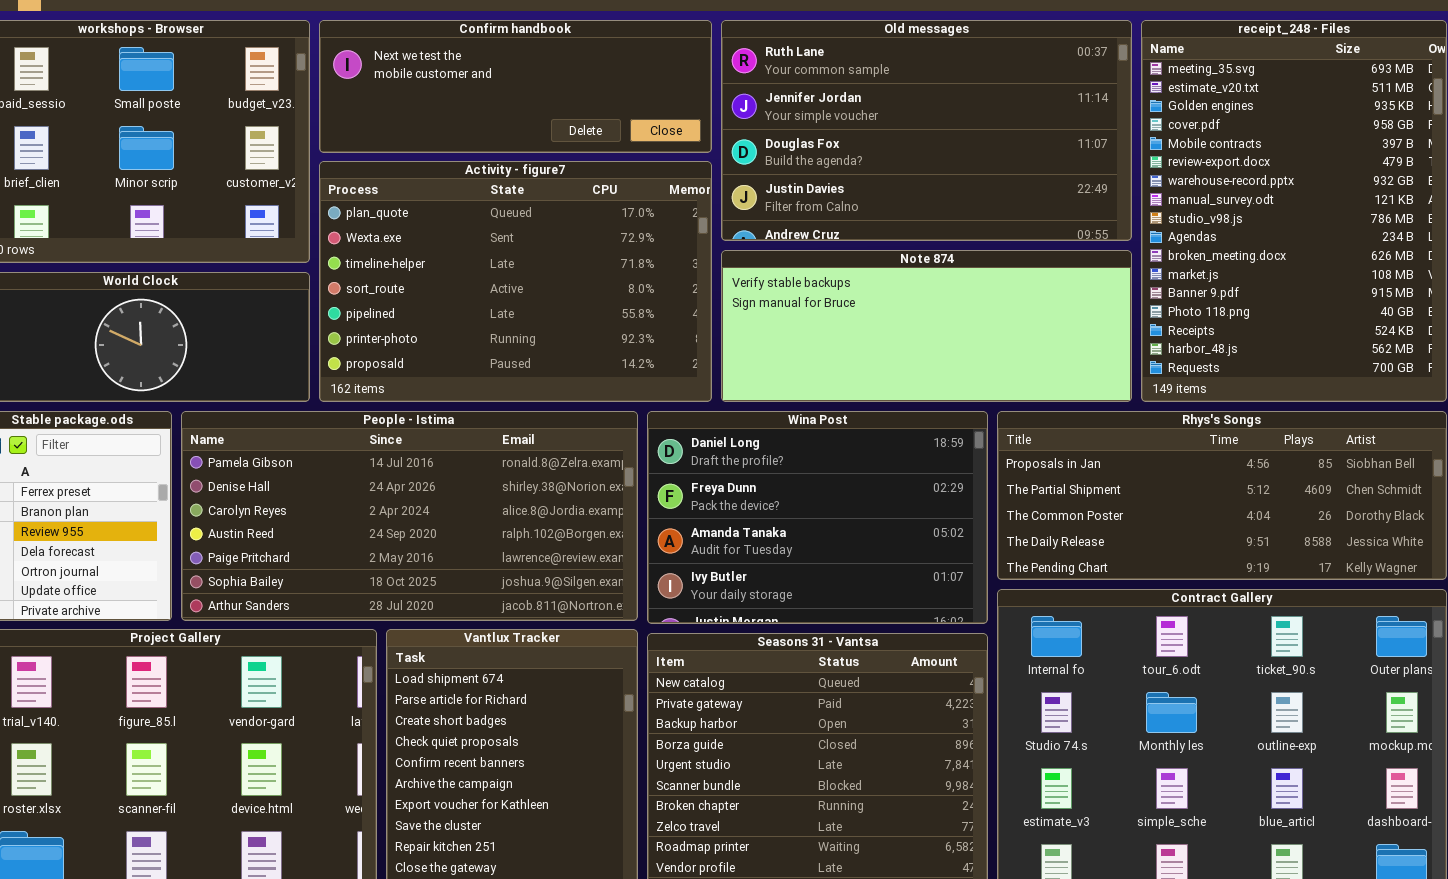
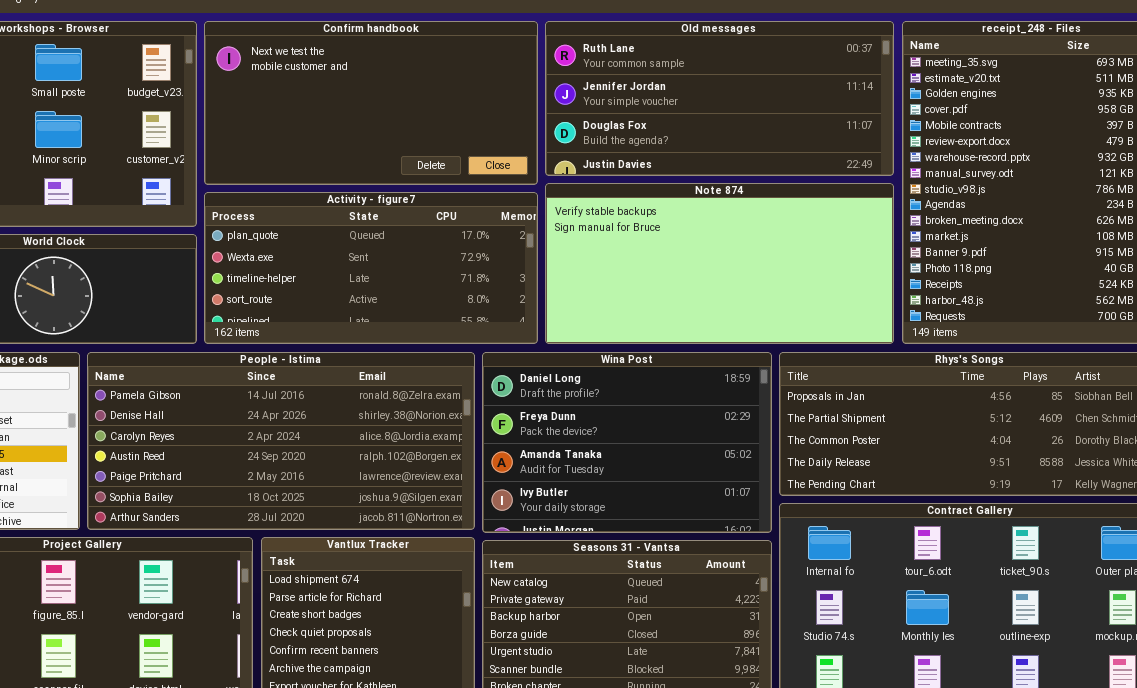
Confirm handbook: [319,20,712,153] -> [204,21,538,185], resized
Old messages: [721,20,1132,241] -> [545,21,894,176], resized
Activity - figure7: [319,161,712,402] -> [204,192,538,344], resized
Note 874: [721,250,1132,402] -> [545,183,894,344], resized

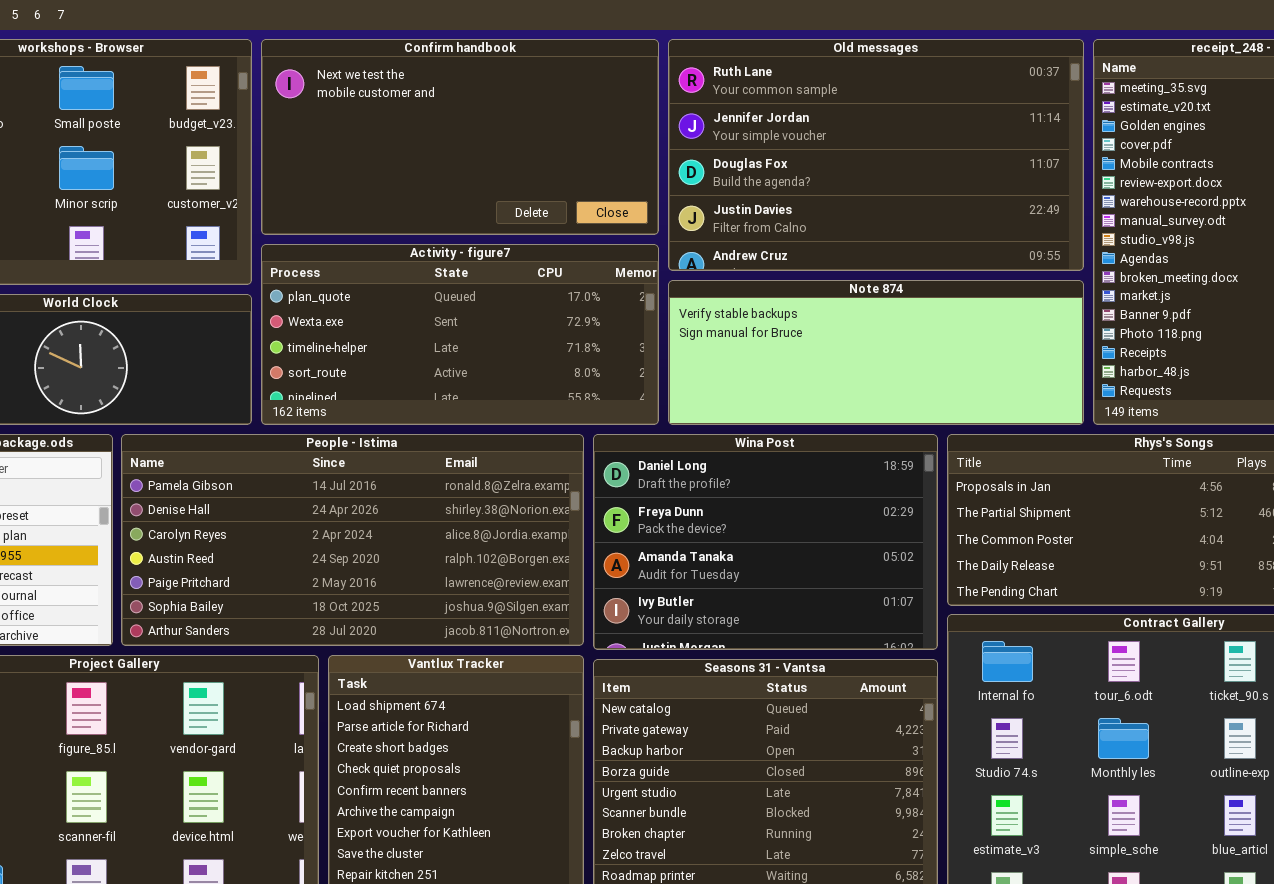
Old messages: [545,21,894,176] -> [668,39,1084,271], resized
Note 874: [545,183,894,344] -> [668,280,1084,425], resized

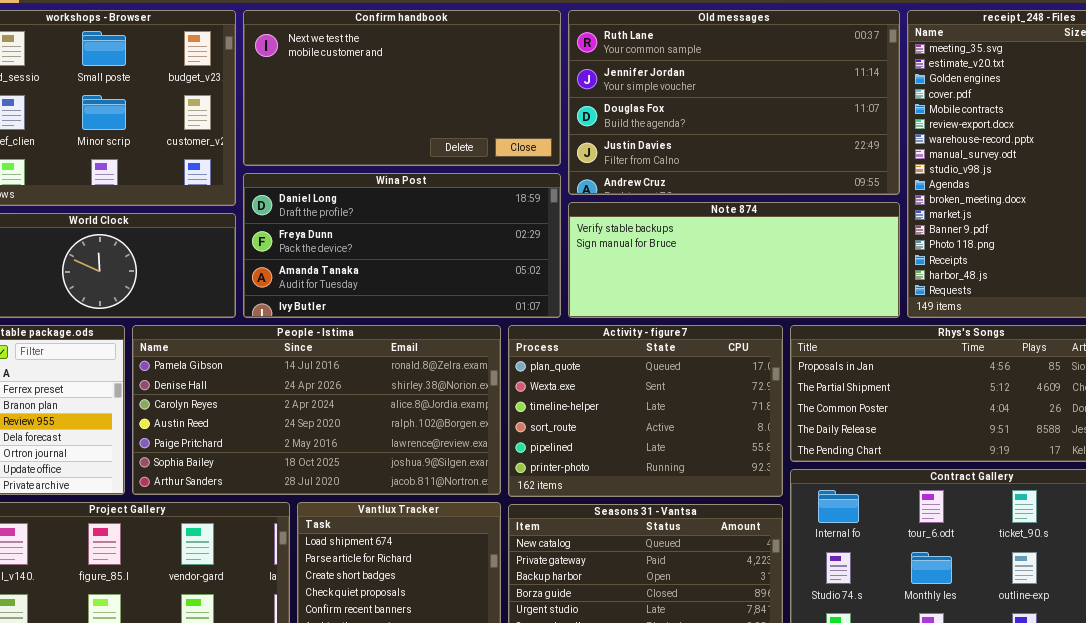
Activity - figure7: [261,244,659,425] -> [508,325,783,497], moved, resized
Wina Post: [593,434,938,650] -> [243,173,561,318], moved, resized

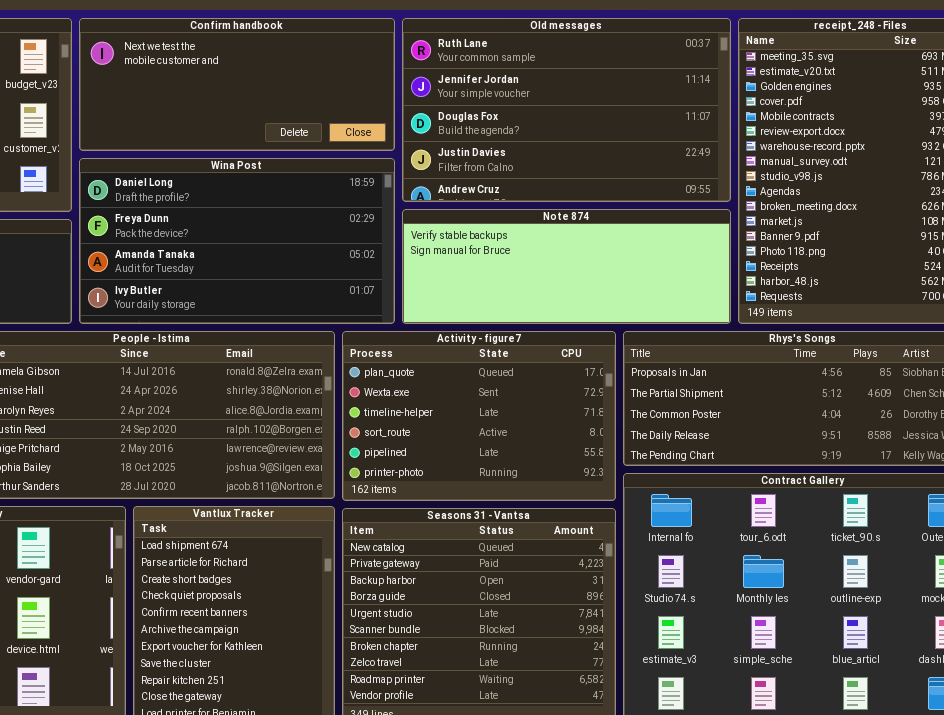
Confirm handbook: [243,10,561,166] -> [79,18,395,151], resized
Wina Post: [243,173,561,318] -> [79,158,395,324], resized

